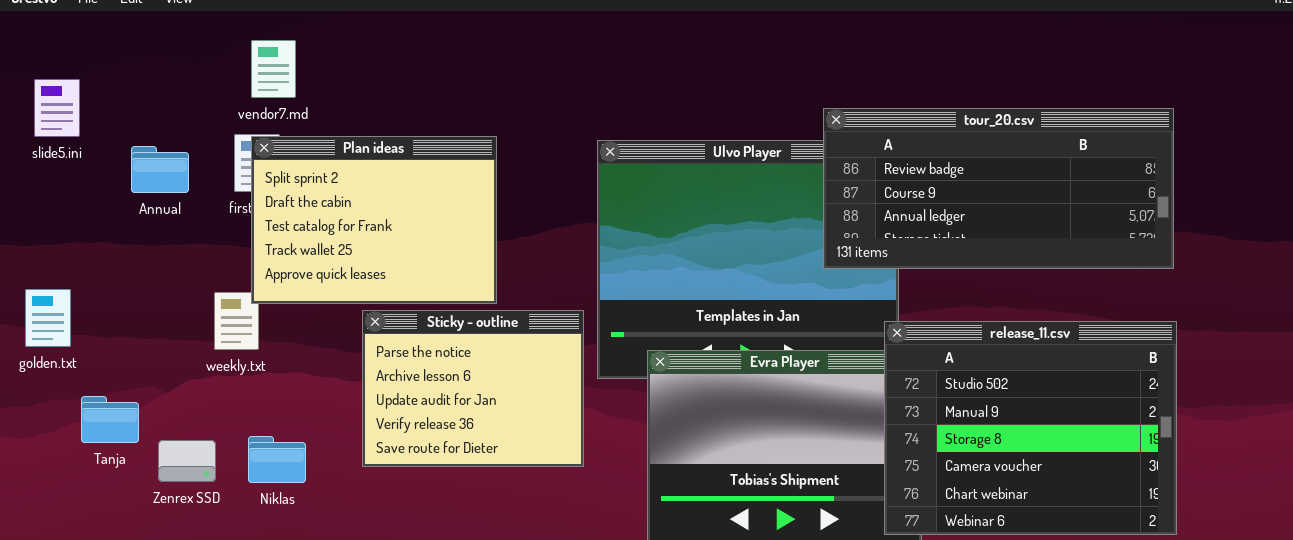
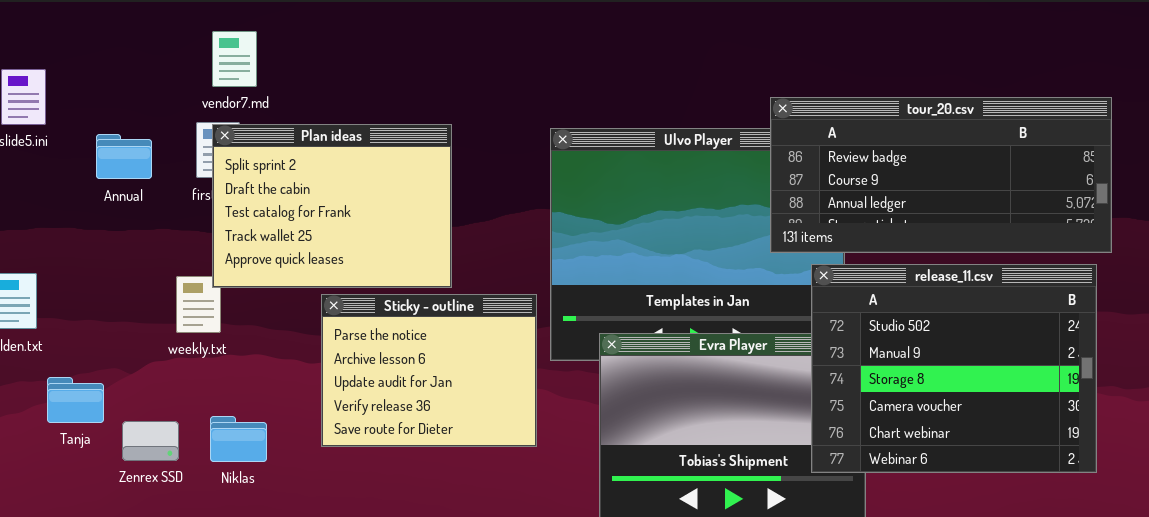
release_11.csv: [884,321,1177,535] -> [811,264,1097,473], moved

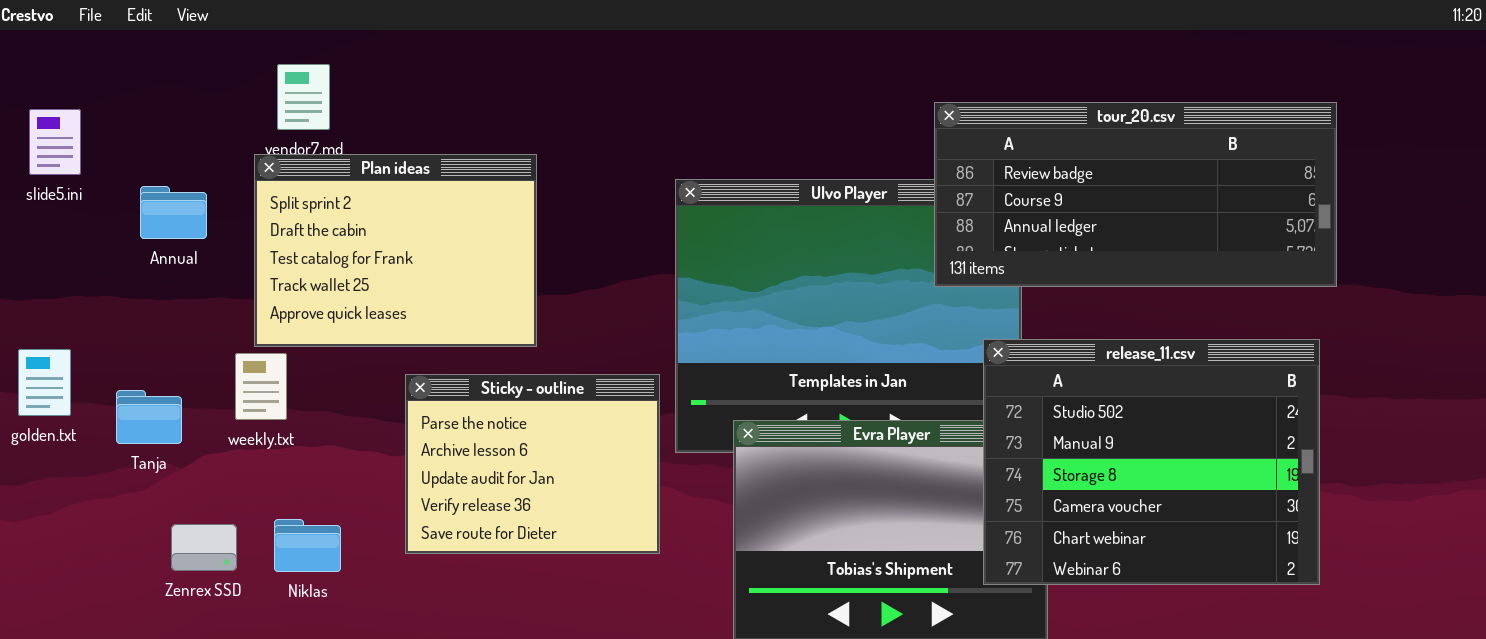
tour_20.csv: [770,97,1112,253] -> [934,102,1337,287], moved
Plan ideas: [212,124,452,288] -> [254,154,537,347], moved
Tanja: [47,377,104,423] -> [116,390,182,444], moved

